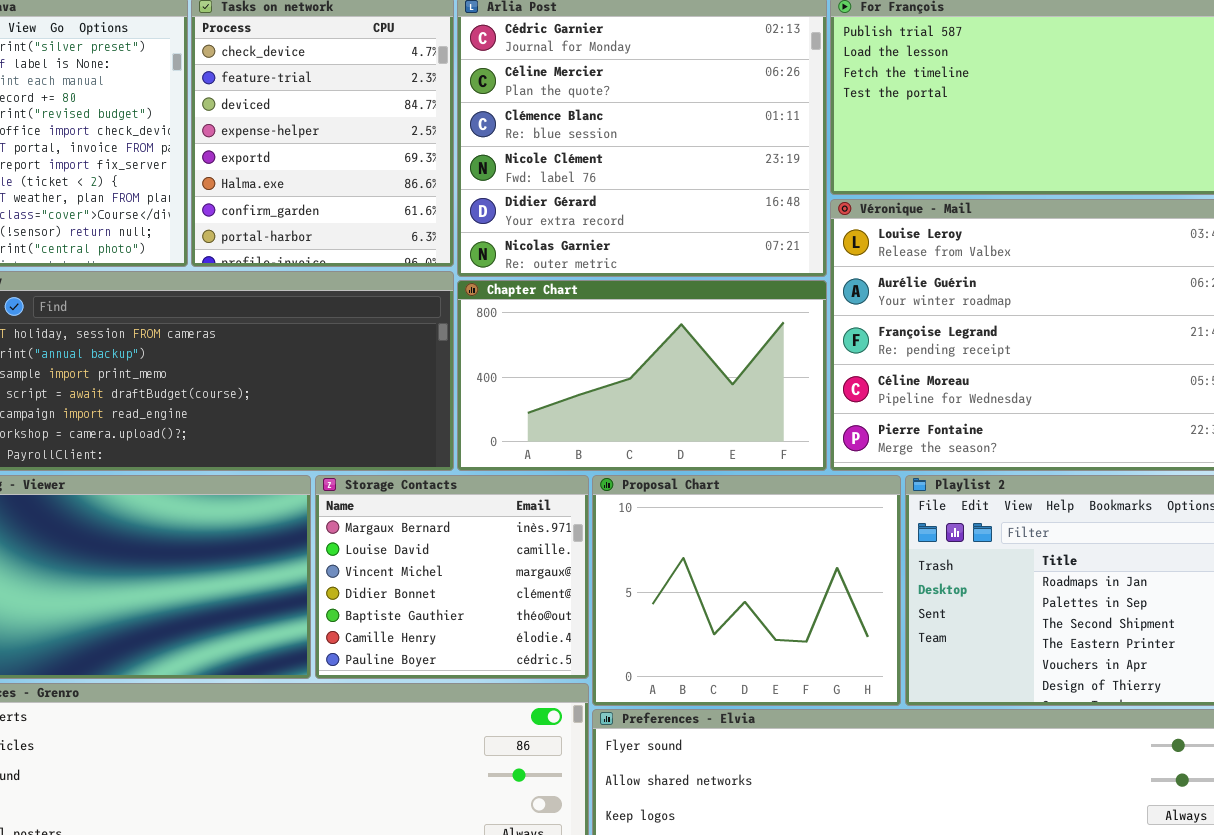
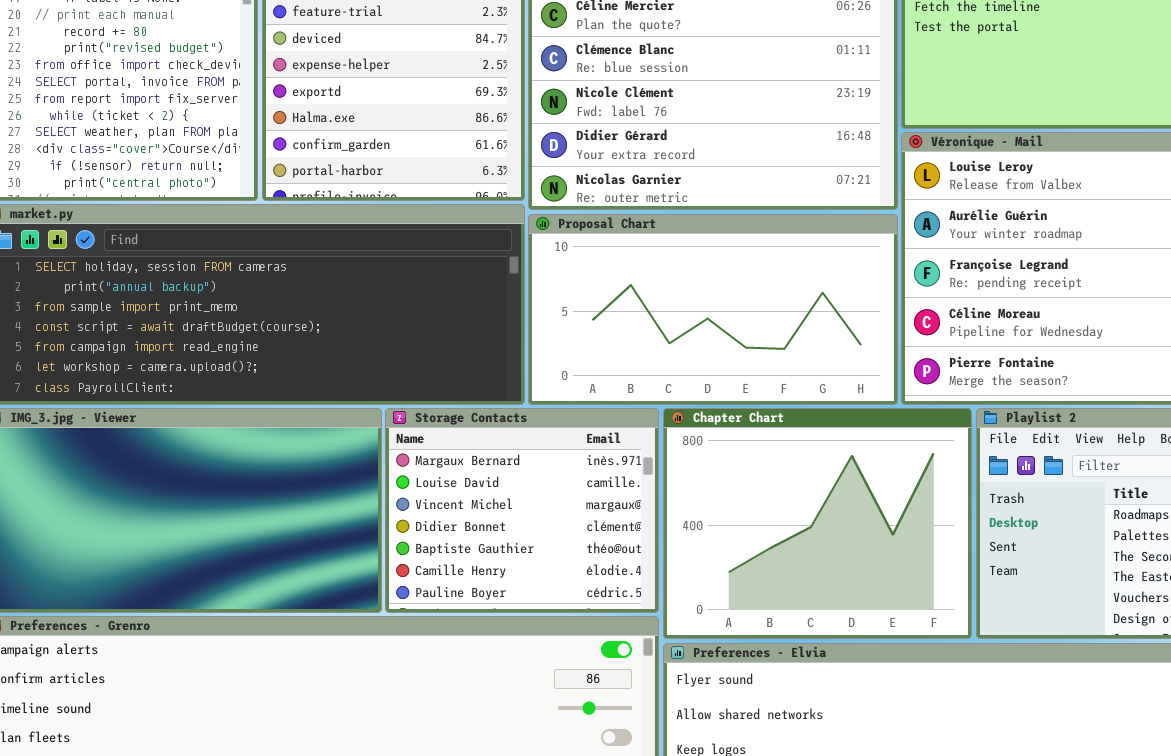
Chapter Chart: [457,280,827,471] -> [663,408,972,639], moved, resized
Proposal Chart: [592,475,901,706] -> [528,214,898,405], moved, resized

